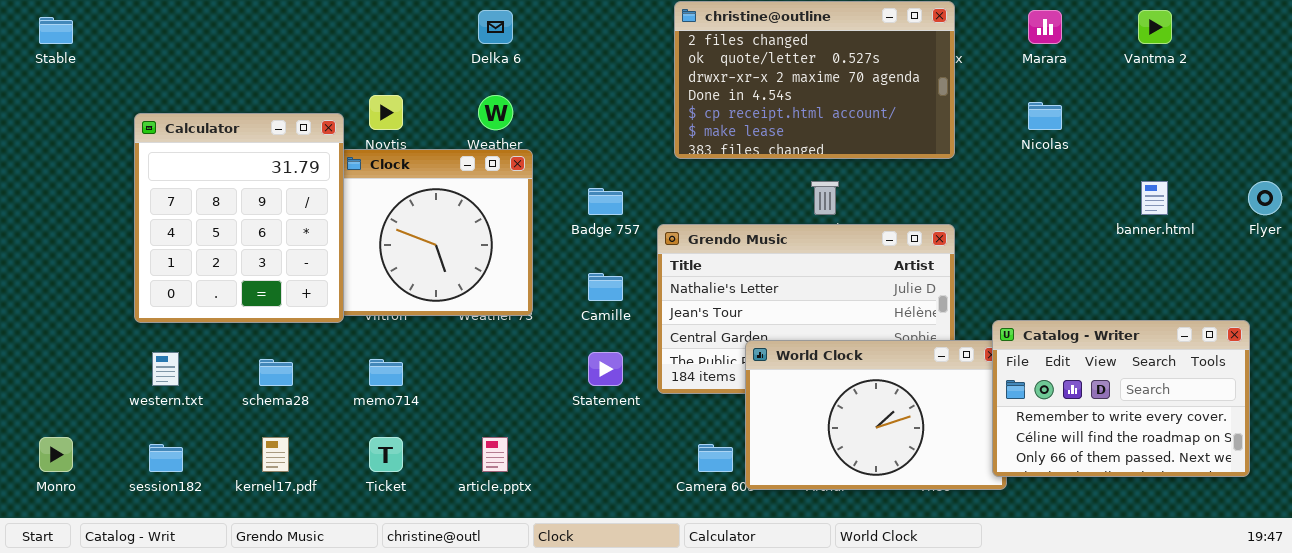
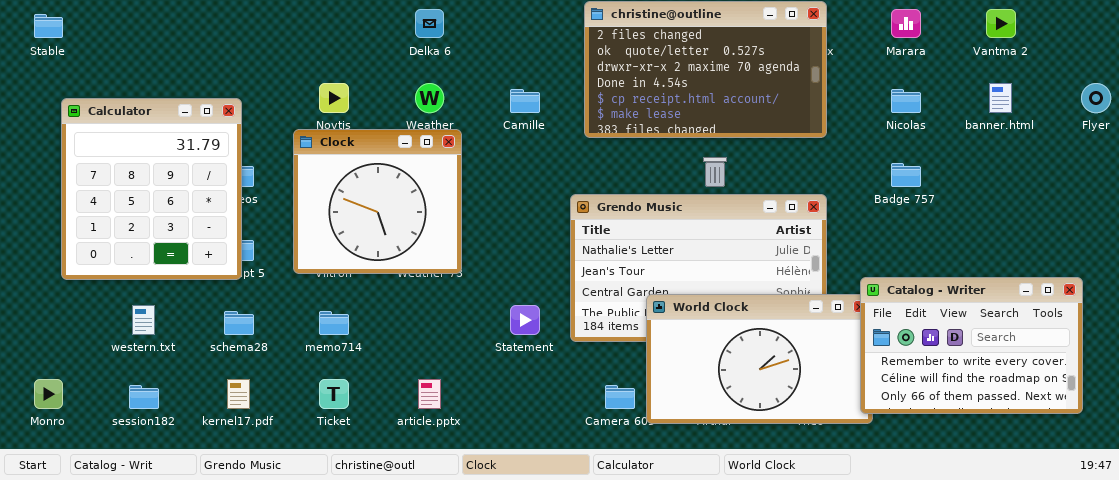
Calculator: [134,113,344,323] -> [61,98,242,280], moved
banner.html: [1141,181,1168,215] -> [989,83,1012,113], moved
Flyer: [1248,181,1282,215] -> [1081,83,1111,113], moved
Badge 757: [588,188,623,215] -> [891,163,921,187], moved
Camille: [588,273,623,301] -> [510,89,540,113], moved

